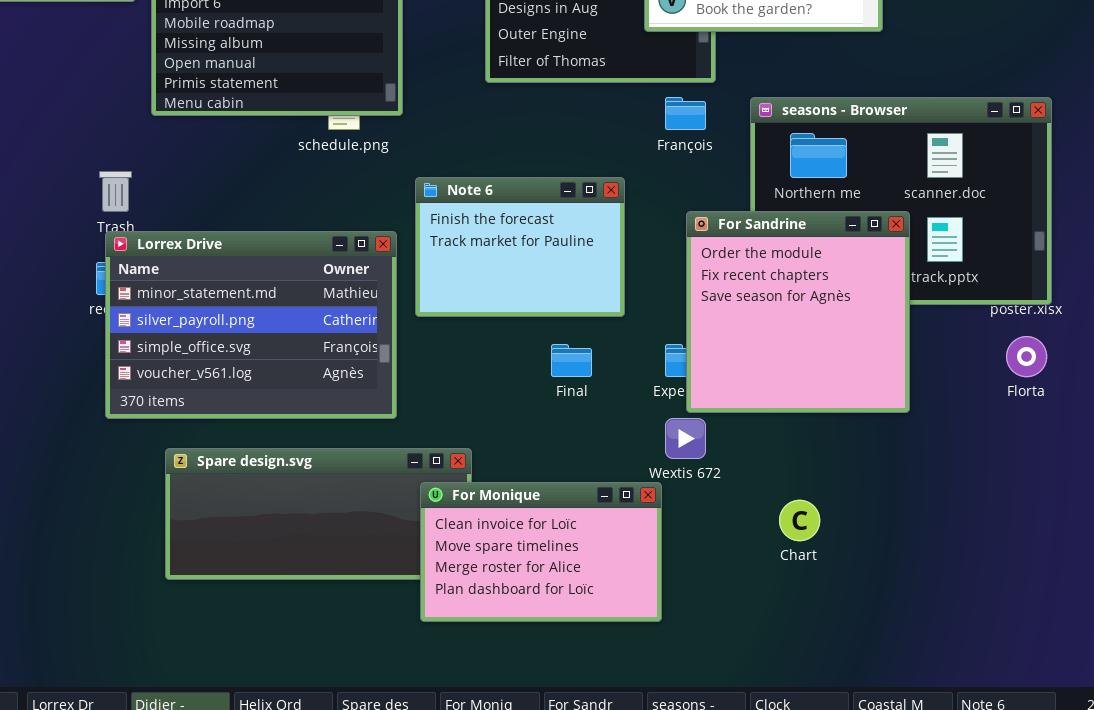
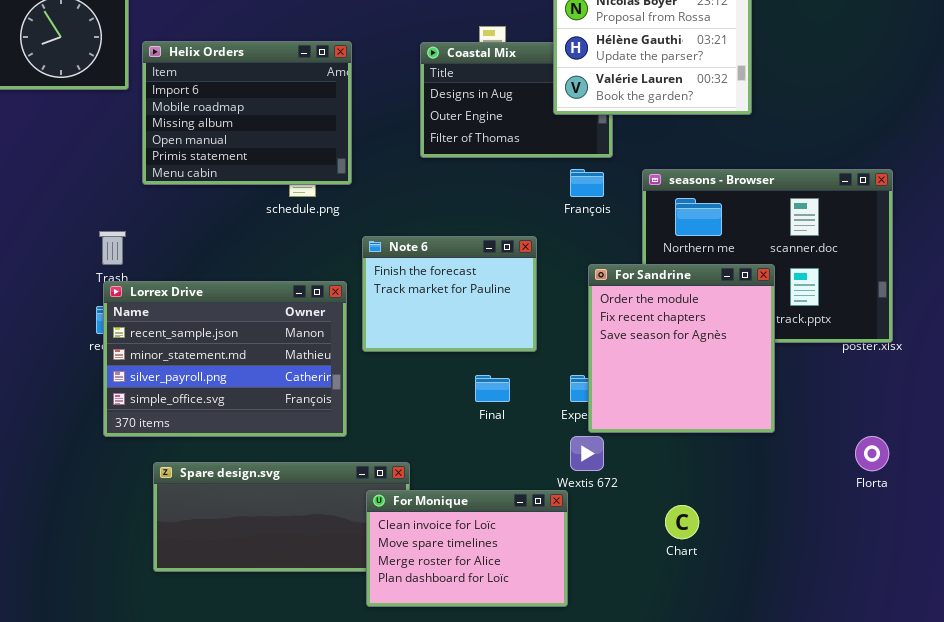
Lorrex Drive: [105,231,397,419] -> [103,281,347,437], scrolled up 1 row
Florta: [1006,336,1047,377] -> [855,436,889,471], moved

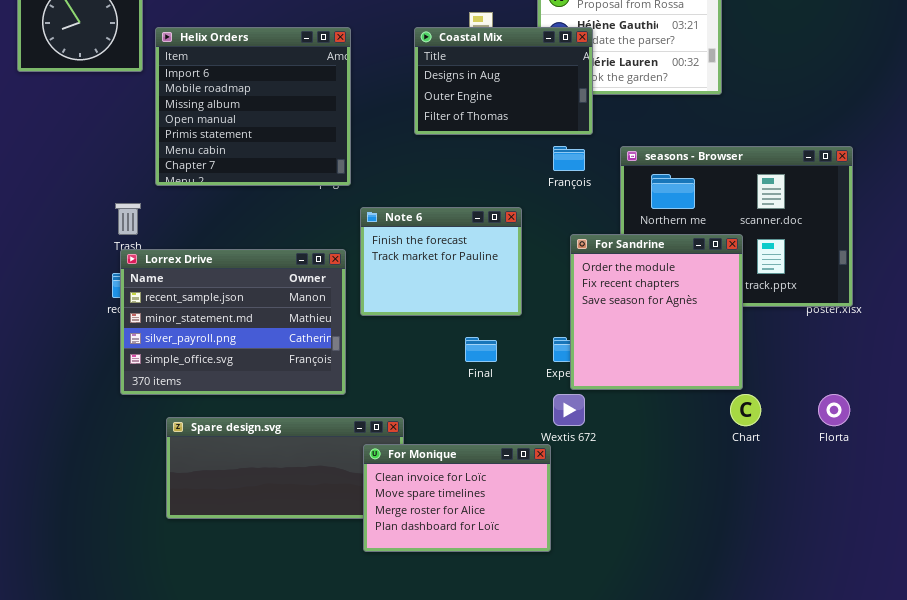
Helix Orders: [142,41,352,185] -> [155,27,351,186], resized
Coastal Mix: [420,42,613,158] -> [414,27,593,135], raised
Chart: [665,505,699,539] -> [730,394,761,426], moved

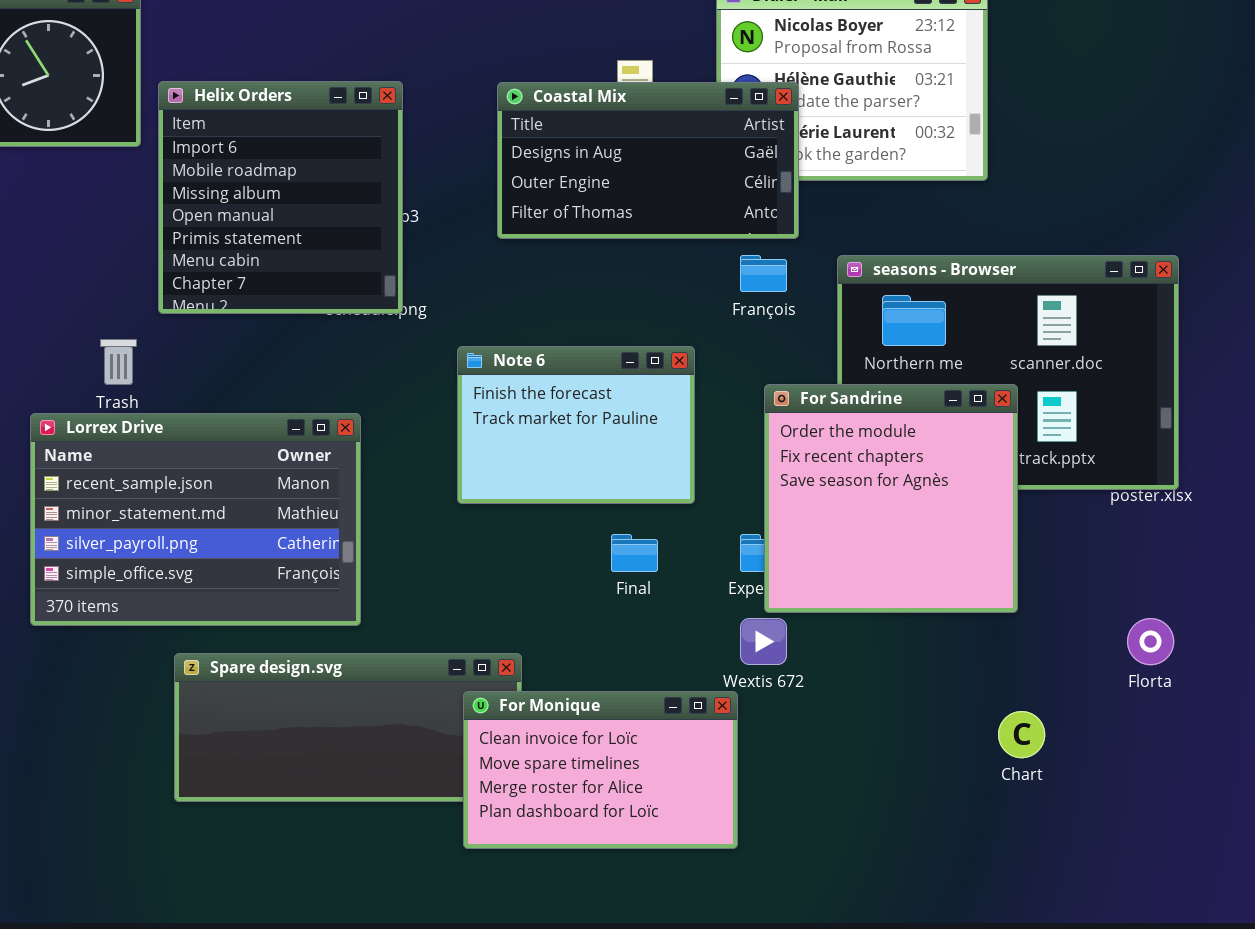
Helix Orders: [155,27,351,186] -> [158,81,403,314], resized
Coastal Mix: [414,27,593,135] -> [497,82,799,239], resized
Lorrex Drive: [120,249,346,395] -> [30,413,361,626], moved
Chart: [730,394,761,426] -> [998,711,1045,758], moved

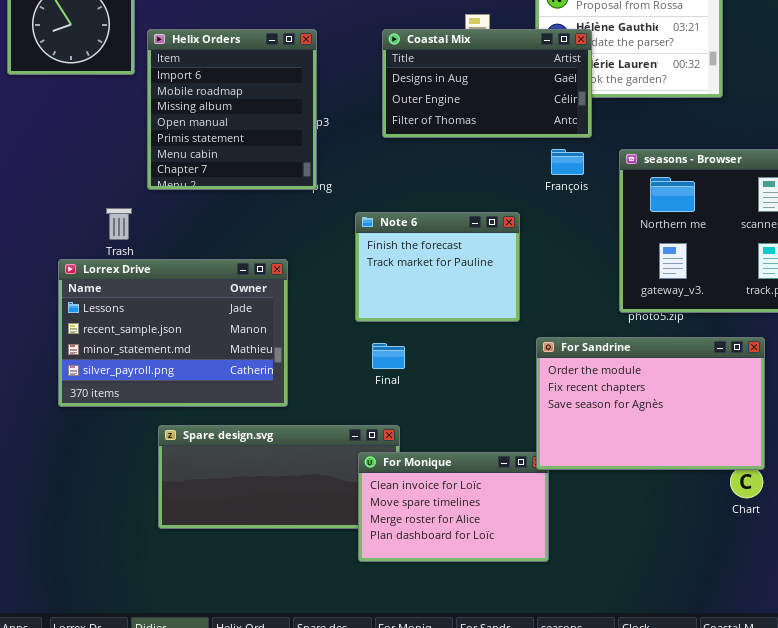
For Sandrine: [764,384,1018,613] -> [536,337,765,470], moved, resized
Lorrex Drive: [30,413,361,626] -> [58,259,288,407], scrolled up 1 row
Final: [611,534,658,572] -> [372,343,405,369], moved

